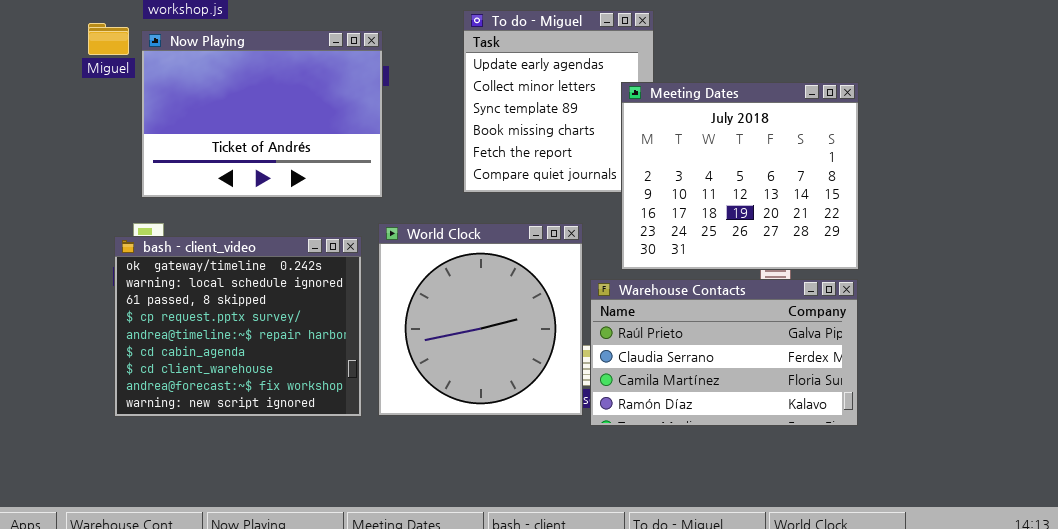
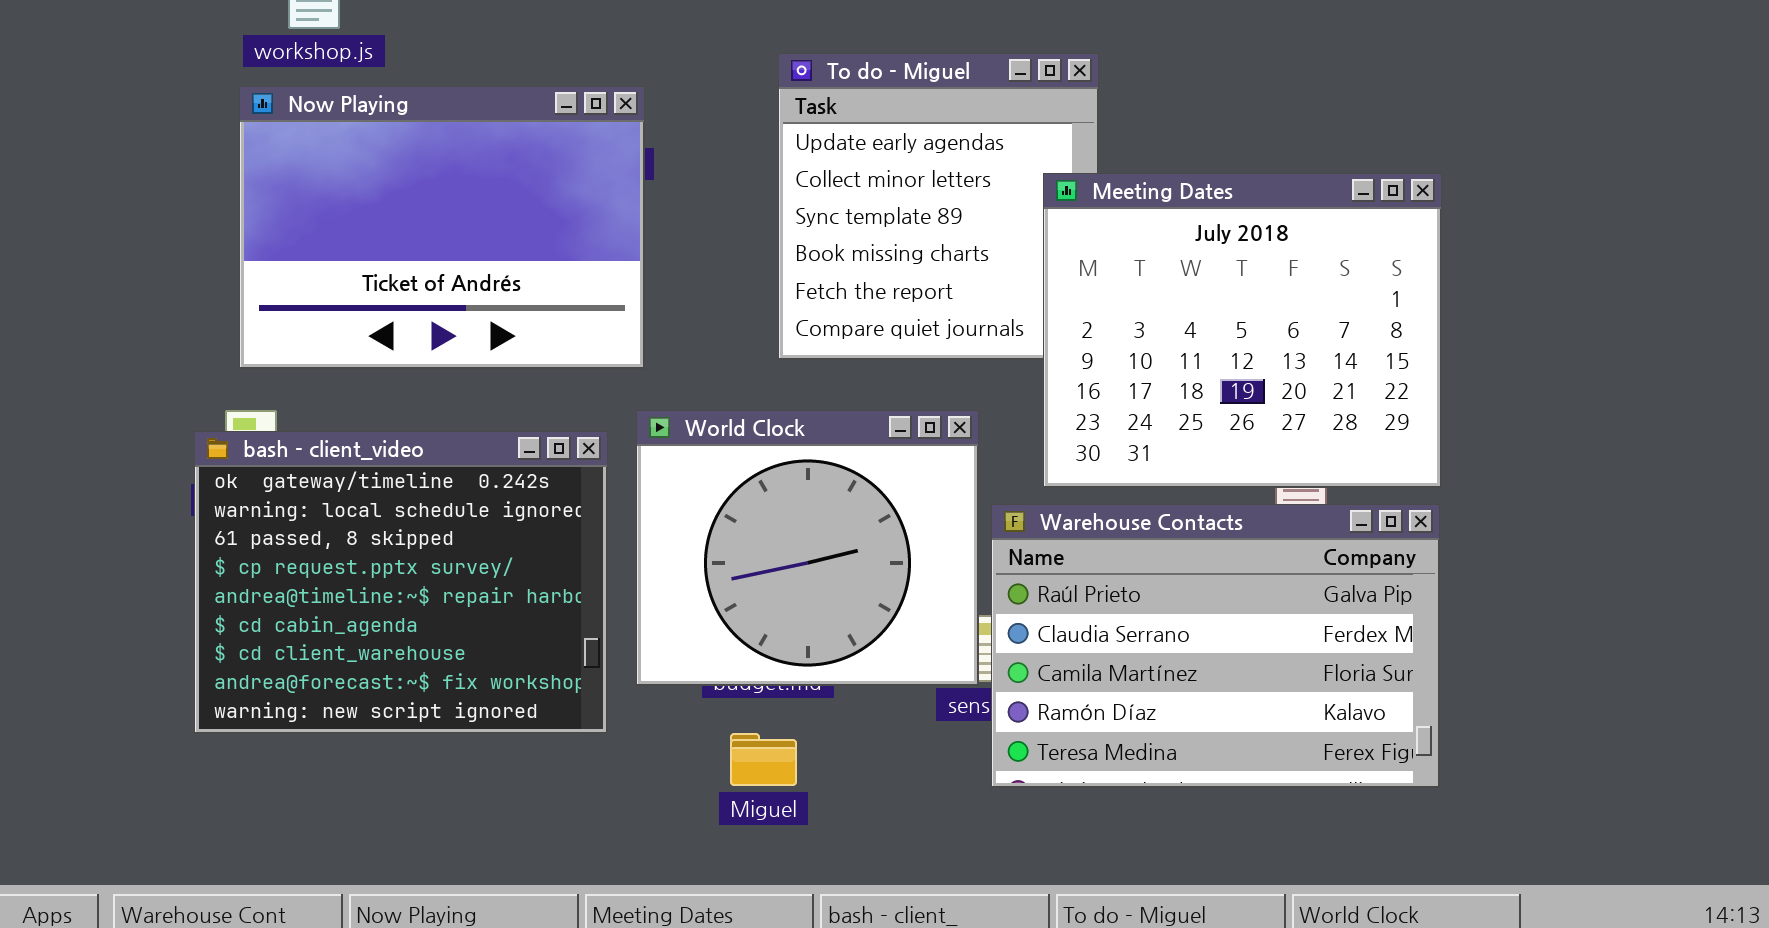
Miguel: [88,23,129,55] -> [730,733,797,786], moved
World Clock: [378,223,583,416] -> [636,410,979,686], resized
Warehouse Contacts: [590,279,858,426] -> [991,504,1440,788], resized

